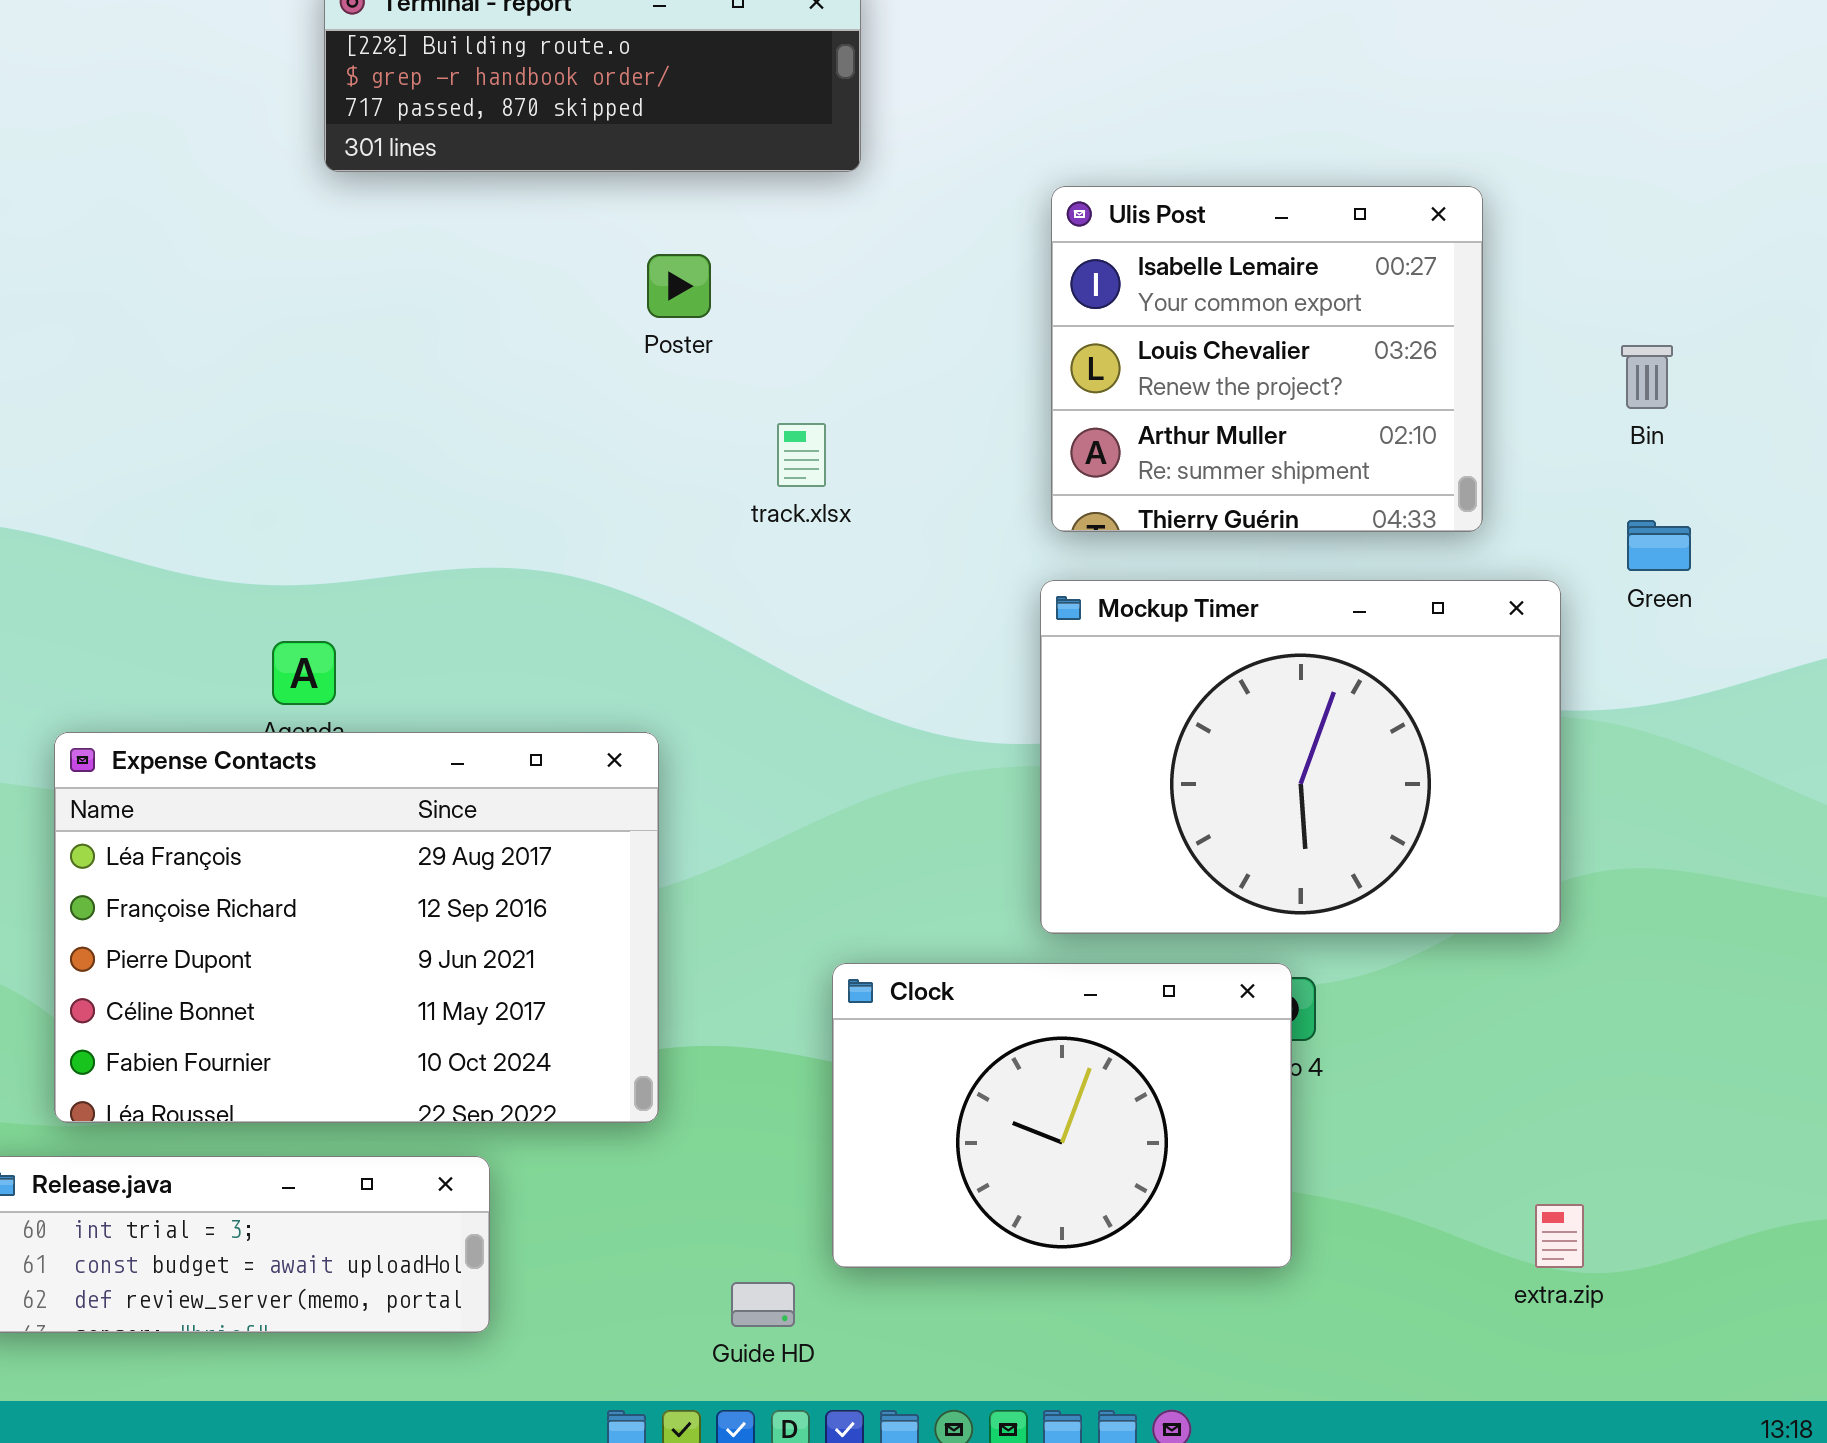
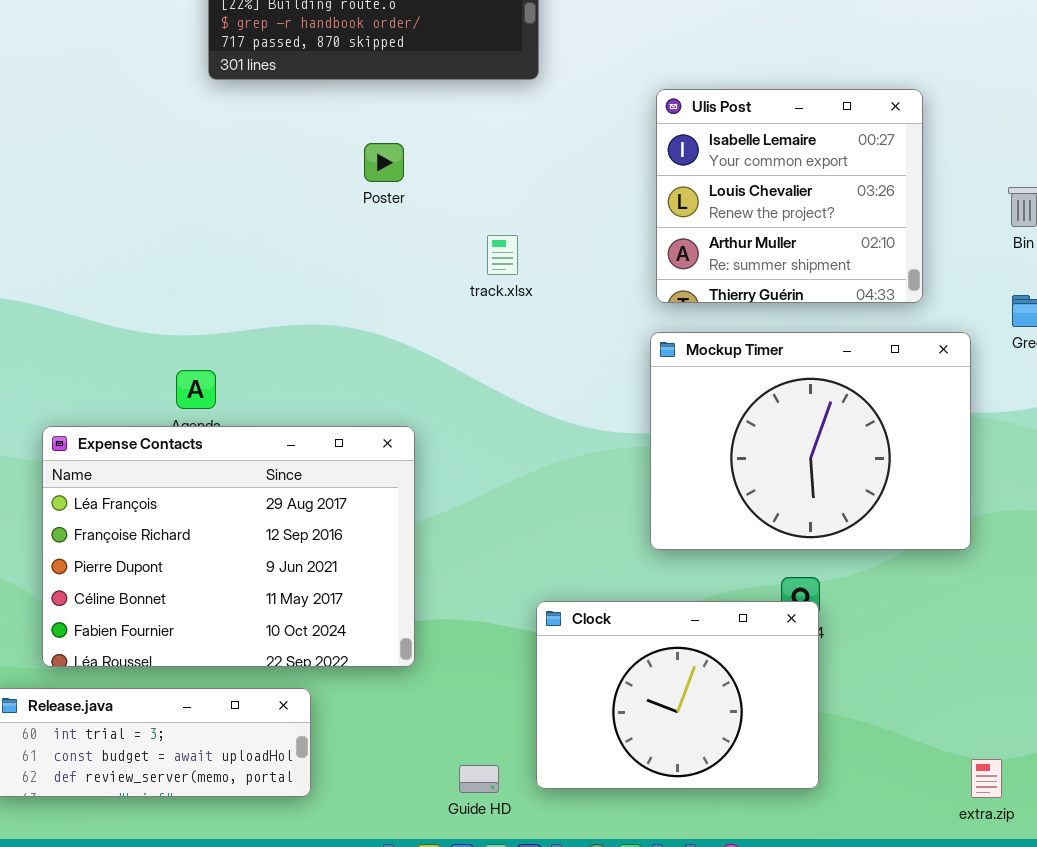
Poster: [647,254,711,318] -> [364,143,404,182], moved
Clock: [832,963,1292,1268] -> [536,601,819,789], moved
extra.zip: [1535,1204,1584,1268] -> [971,759,1002,798], moved

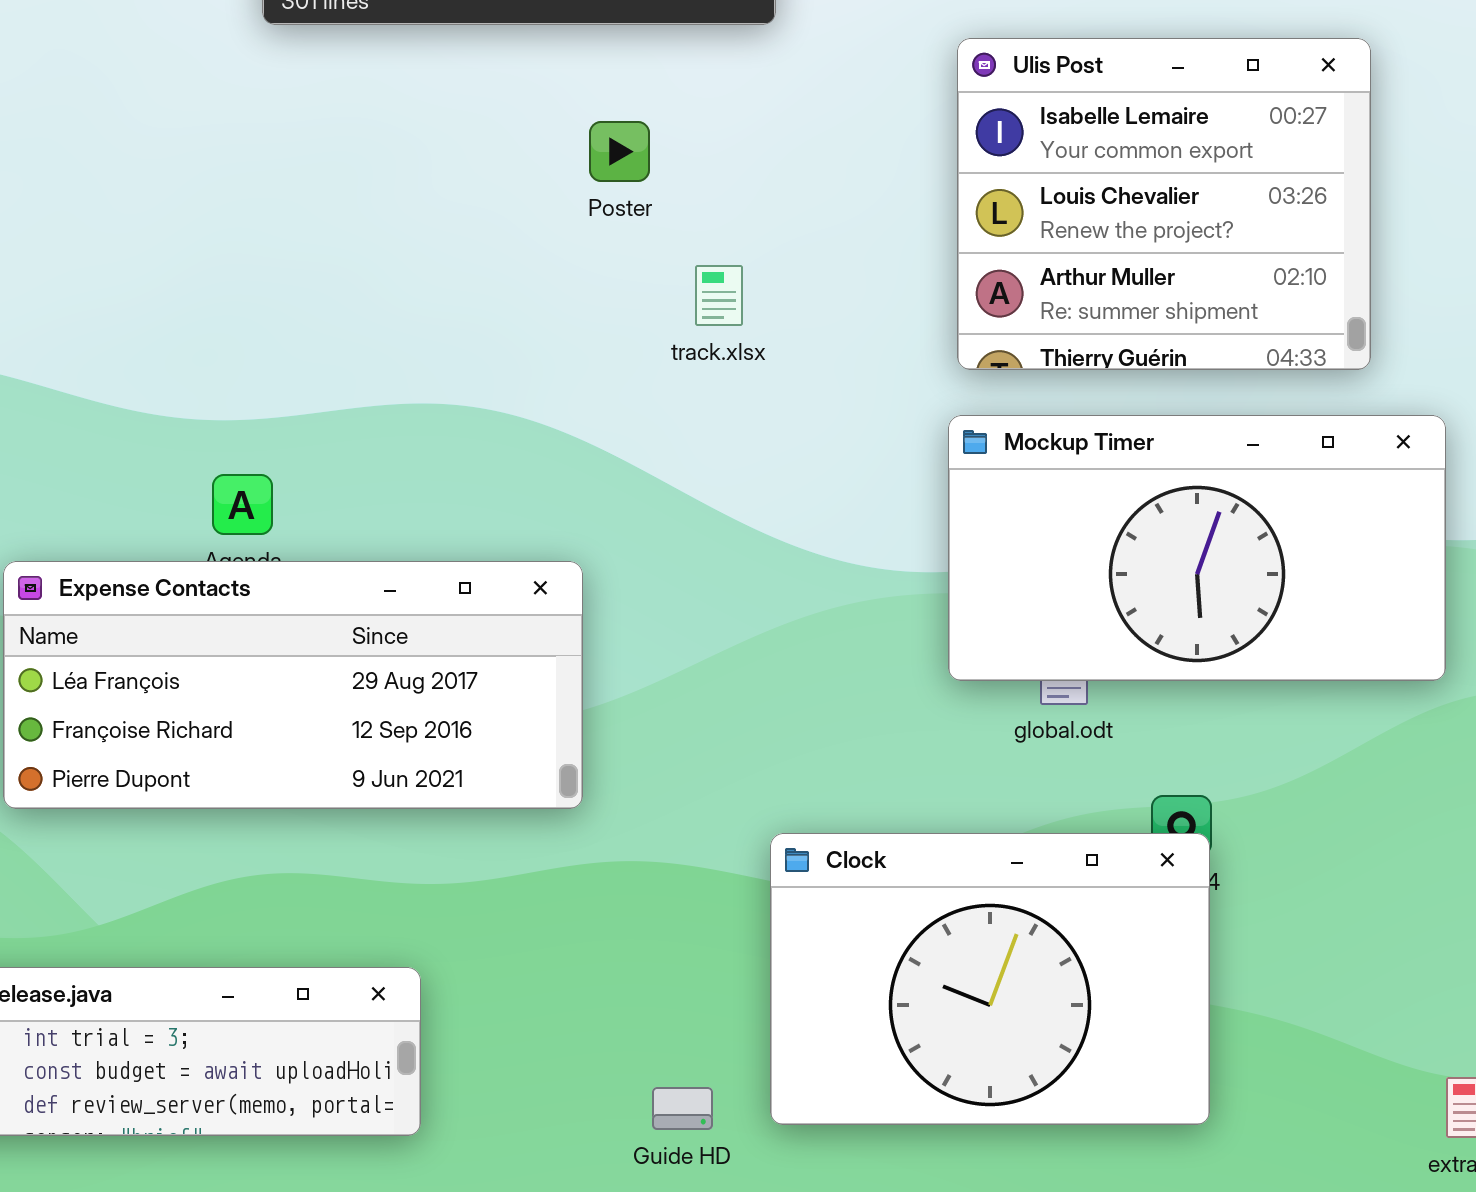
Poster: [364,143,404,182] -> [589,121,650,182], moved
Mockup Timer: [650,332,971,550] -> [948,415,1446,681], resized
Expense Contacts: [42,426,415,667] -> [3,561,583,809], resized

